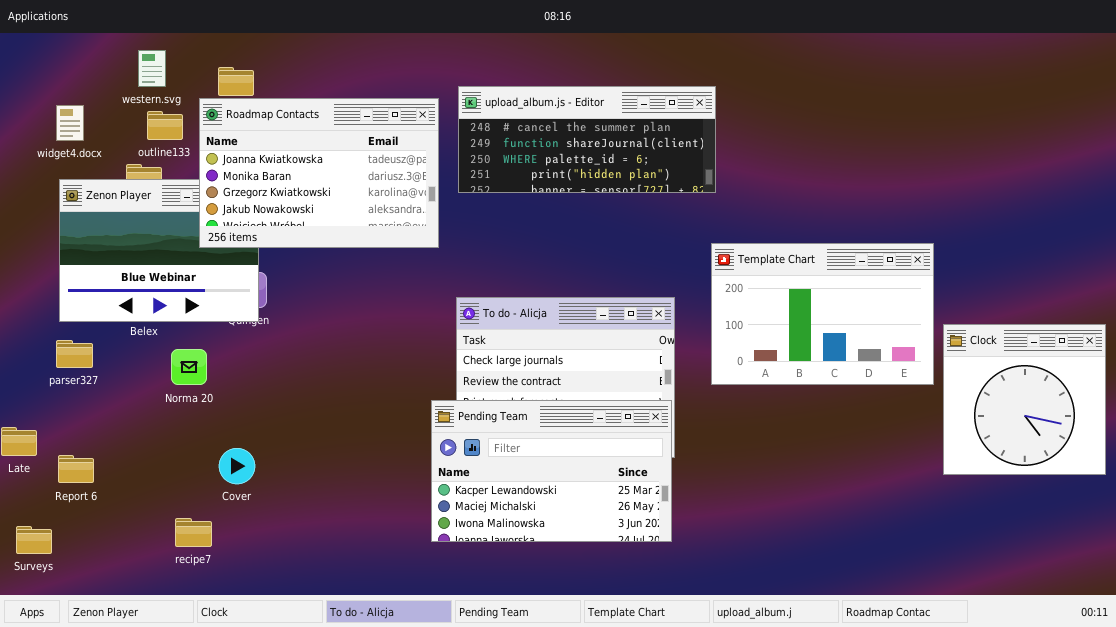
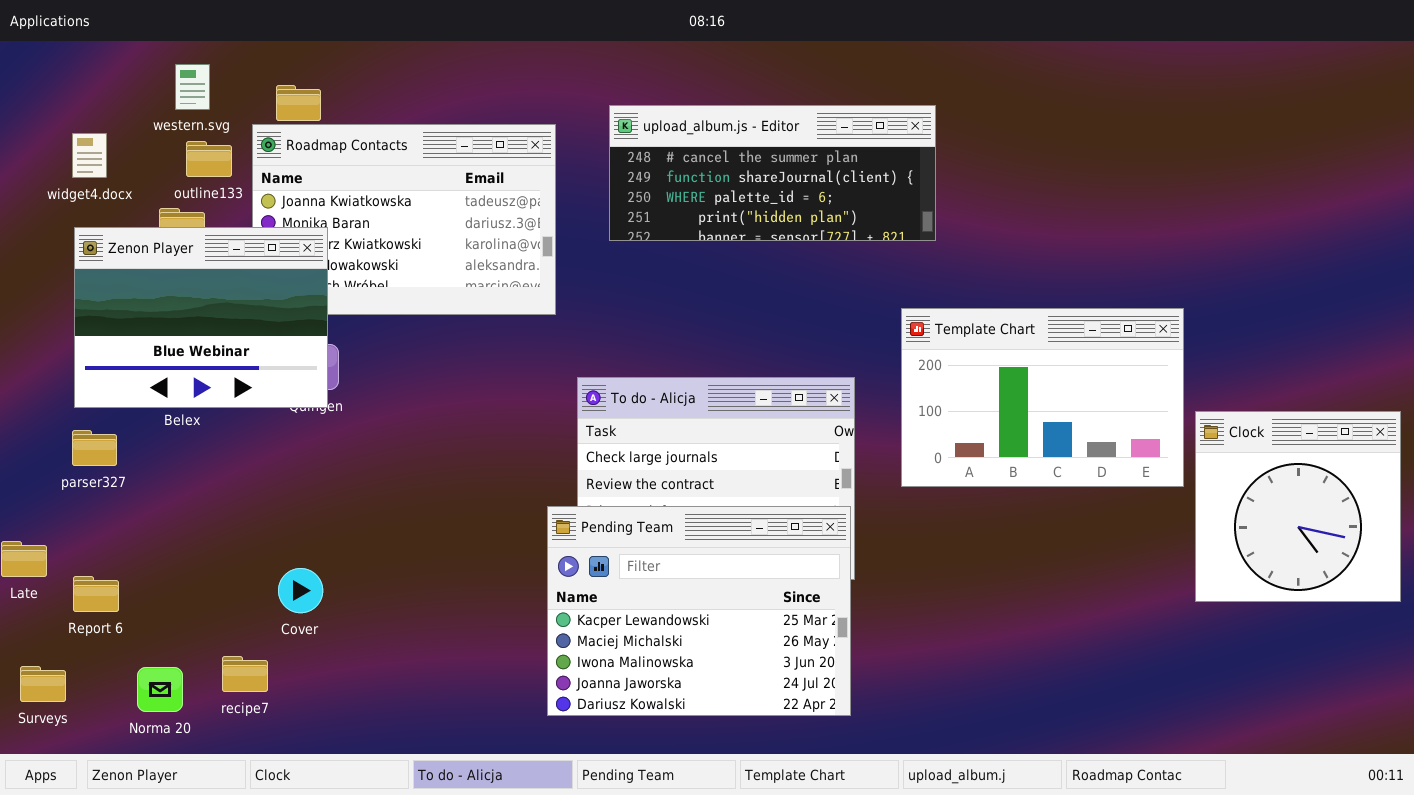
upload_album.js - Editor: [458,86,716,193] -> [609,105,936,241], moved
Zenon Player: [59,179,259,322] -> [74,227,328,408], raised
Norma 20: [171,349,207,385] -> [137,667,183,712], moved
Pending Team: [431,400,672,542] -> [547,506,851,716], resized

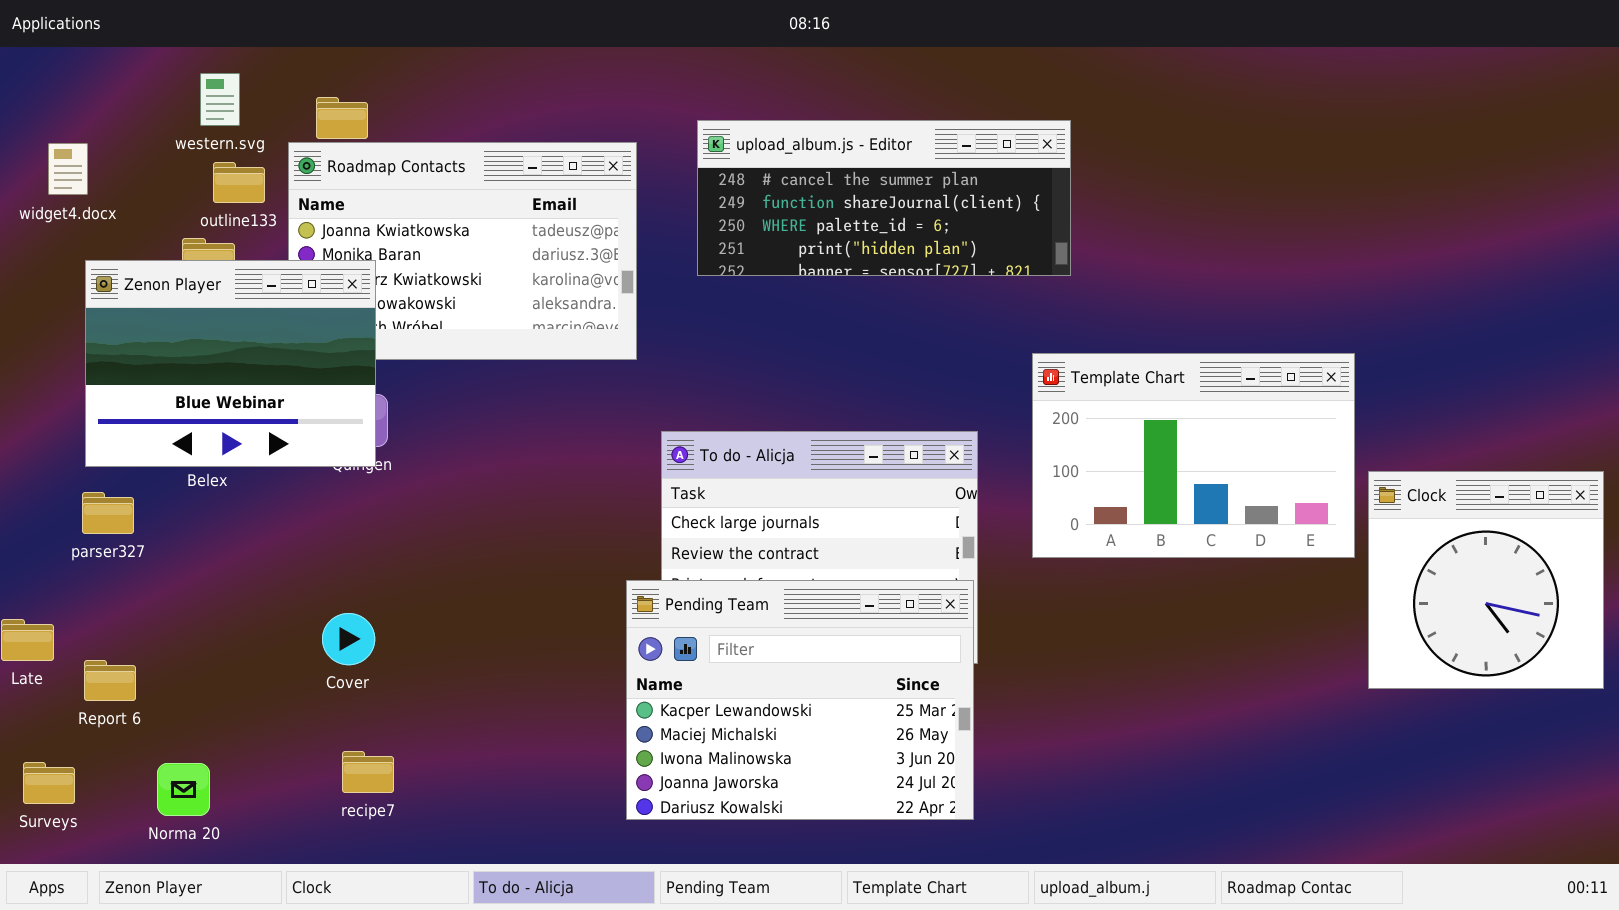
widget4.docx: [72,133,107,178] -> [48,143,88,195], moved
Cover: [278,568,323,613] -> [322,613,375,665], moved
recipe7: [222,656,268,692] -> [342,751,394,793], moved

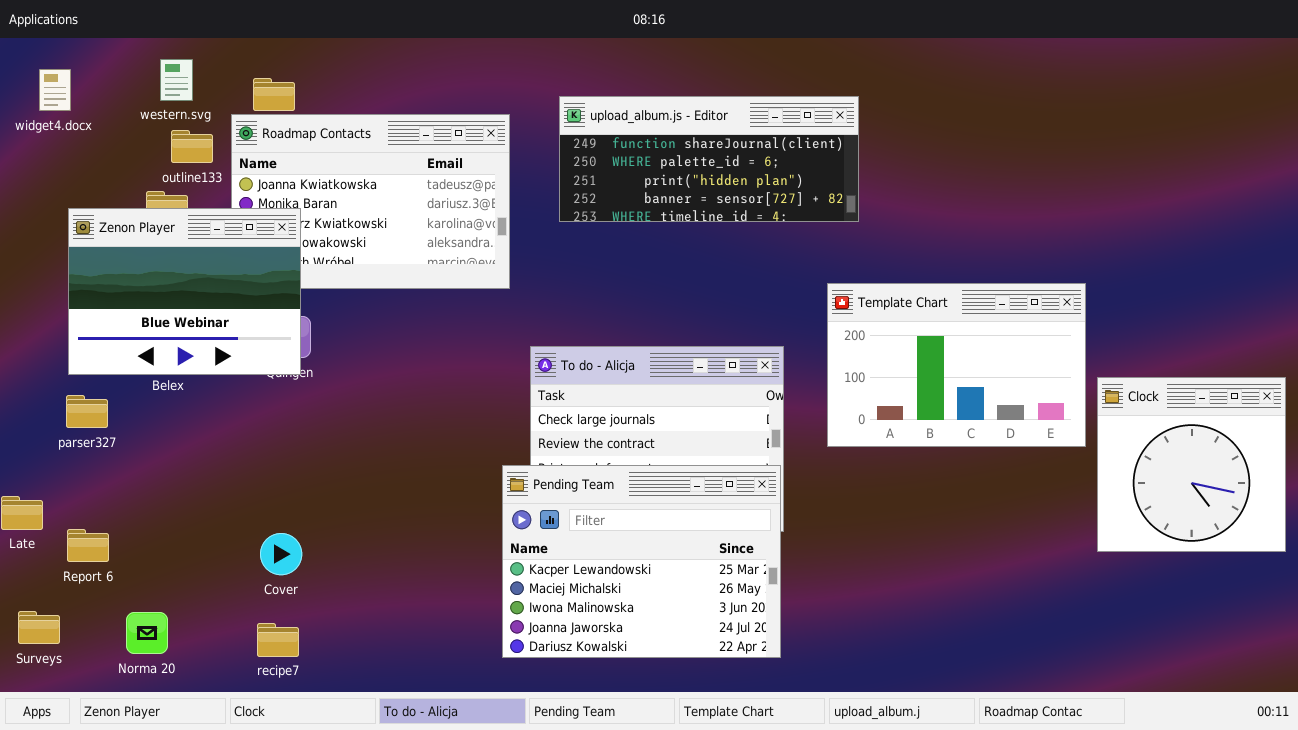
upload_album.js - Editor: [697,120,1071,276] -> [559,96,859,222], scrolled down 1 row
widget4.docx: [48,143,88,195] -> [39,69,71,111], moved
Cover: [322,613,375,665] -> [260,533,302,575], moved
recipe7: [342,751,394,793] -> [257,623,299,657], moved

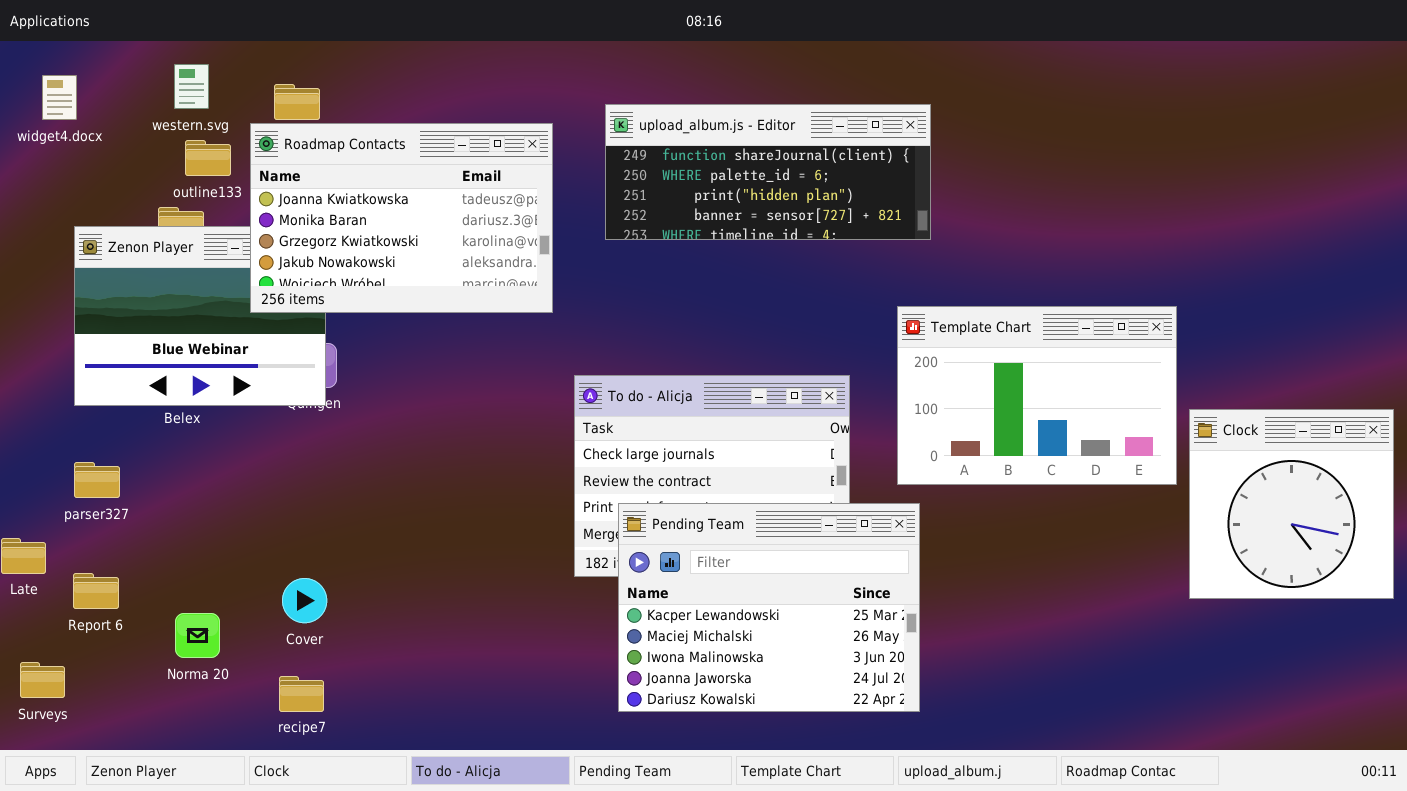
Roadmap Contacts: [231,114,510,289] -> [250,123,553,313], raised
parser327: [66,395,108,428] -> [74,462,120,498], moved
Pending Team: [502,465,781,658] -> [618,503,920,712], moved
Norma 20: [126,612,168,654] -> [175,613,220,658], moved

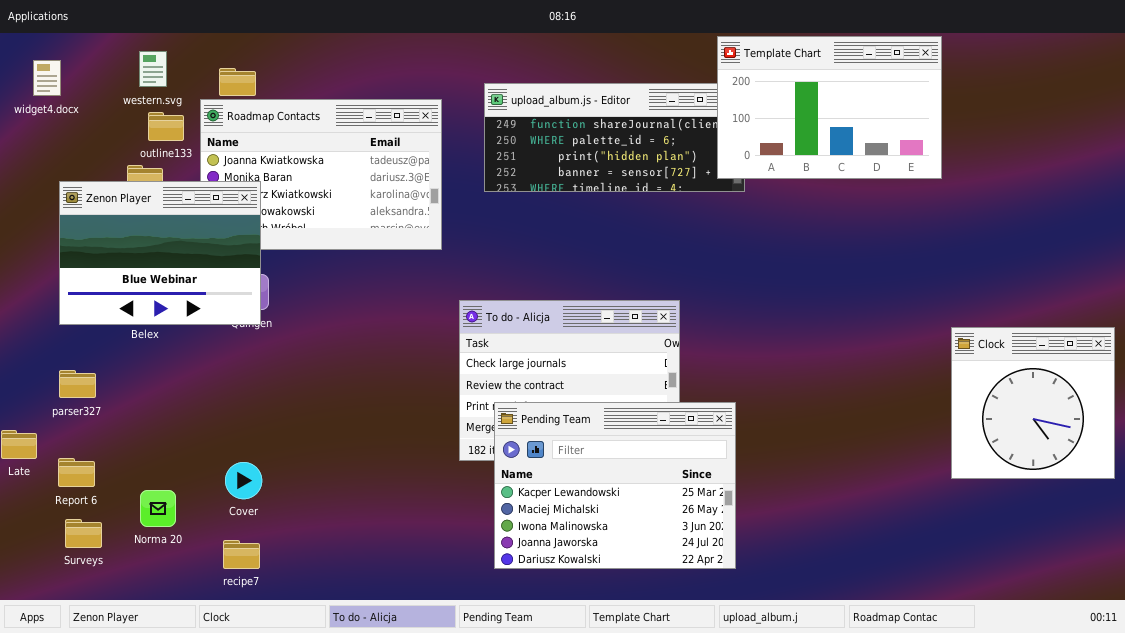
Zenon Player: [74,226,326,406] -> [59,181,261,325], raised
Template Chart: [897,306,1177,485] -> [717,36,942,179], moved
Surveys: [20,662,65,698] -> [65,519,102,548], moved

